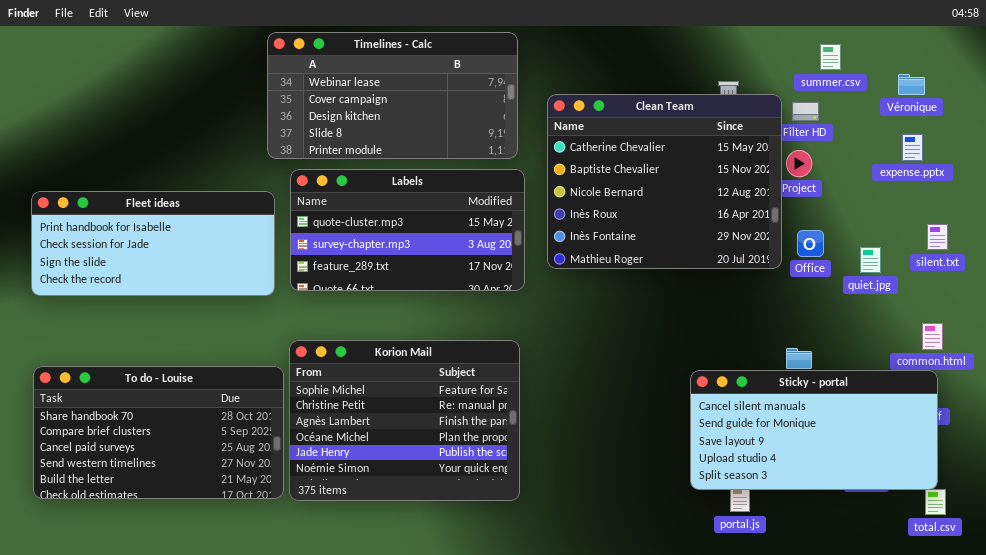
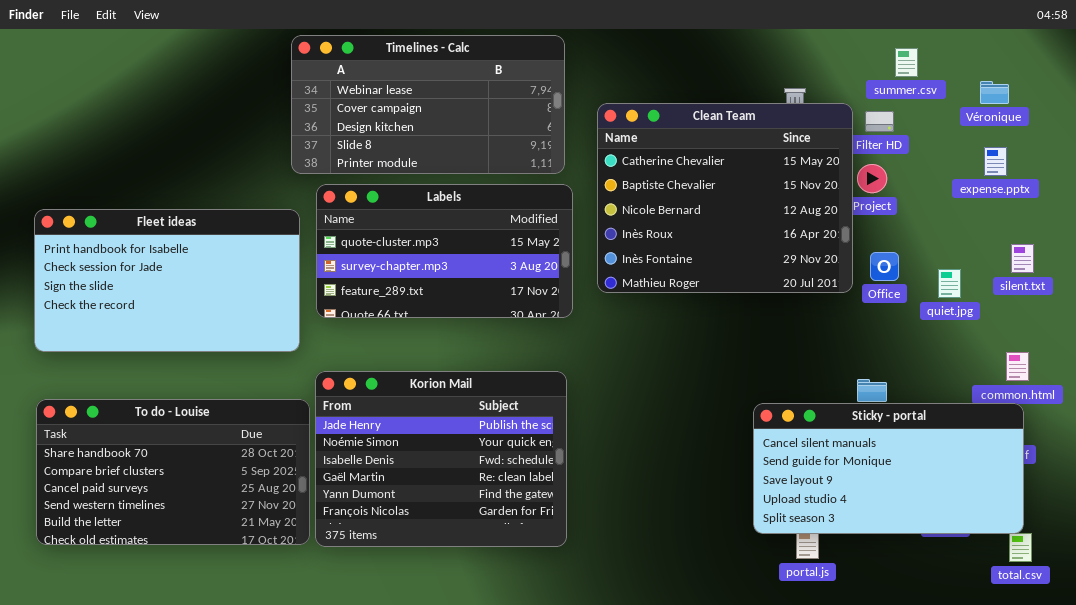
Fleet ideas: [31,191,275,296] -> [34,209,300,352], resized
Korion Mail: [289,340,520,501] -> [315,371,567,547], scrolled down 4 rows

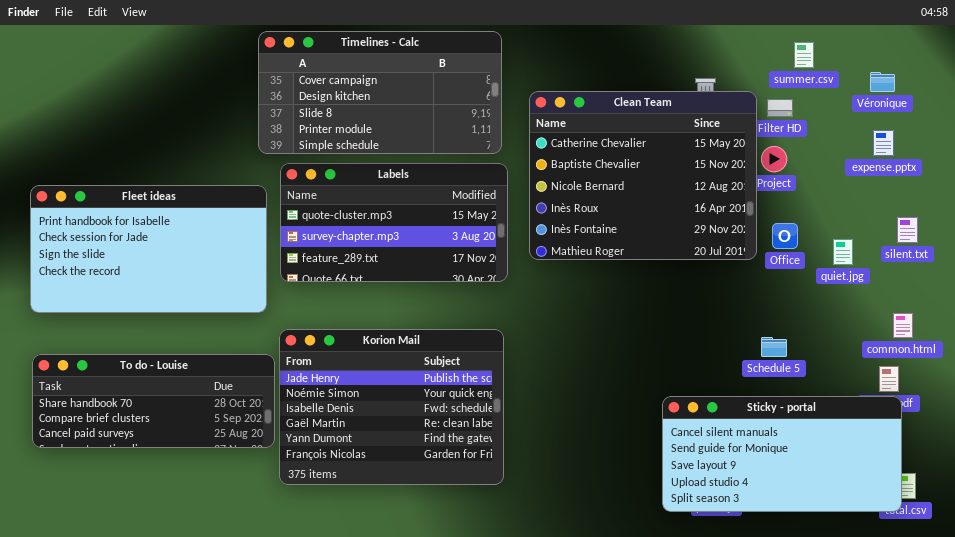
Timelines - Calc: [291,35,565,174] -> [258,31,502,154], scrolled down 1 row
To do - Louise: [36,399,310,545] -> [32,354,275,448], resized
Sticky - portal: [753,403,1024,534] -> [662,396,902,512], moved

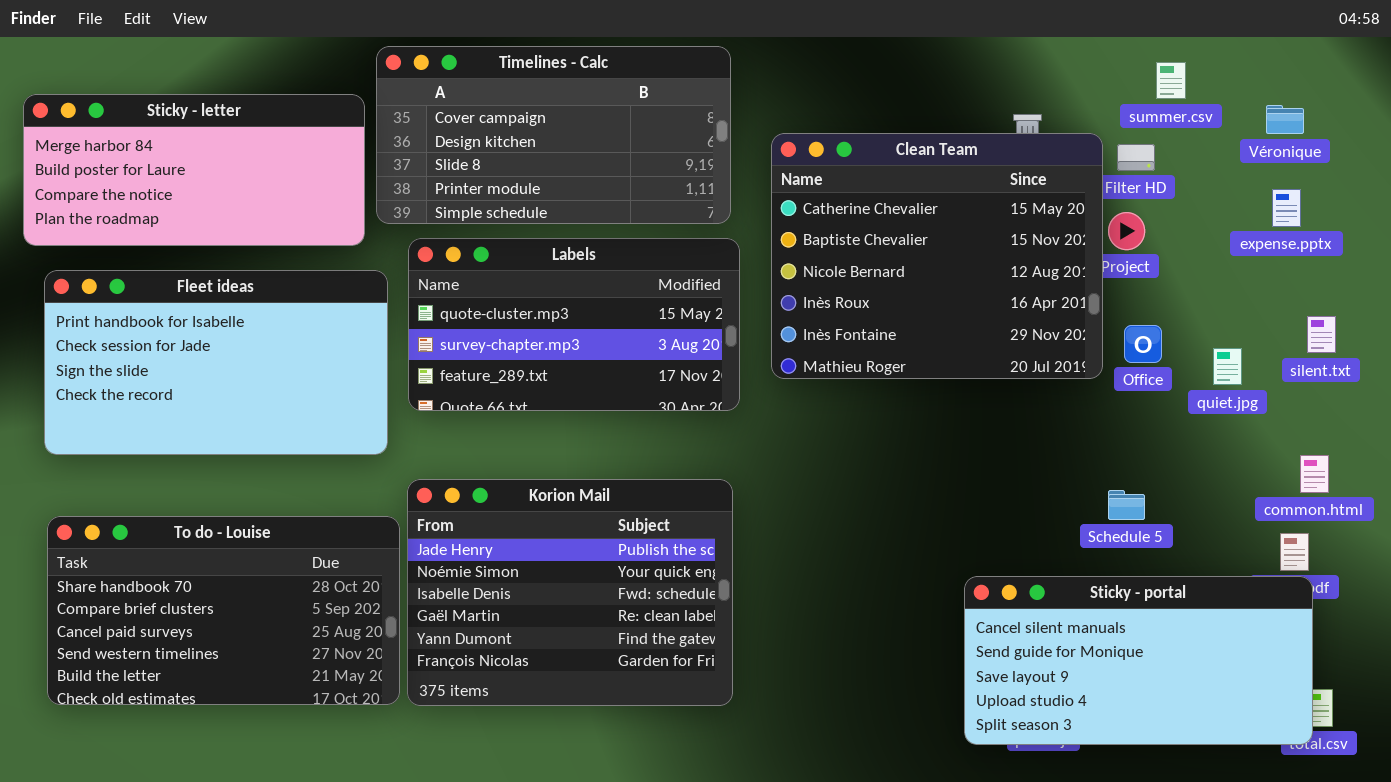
Sticky - letter: none -> [23,94,365,246], opened
To do - Louise: [32,354,275,448] -> [47,516,400,705], resized

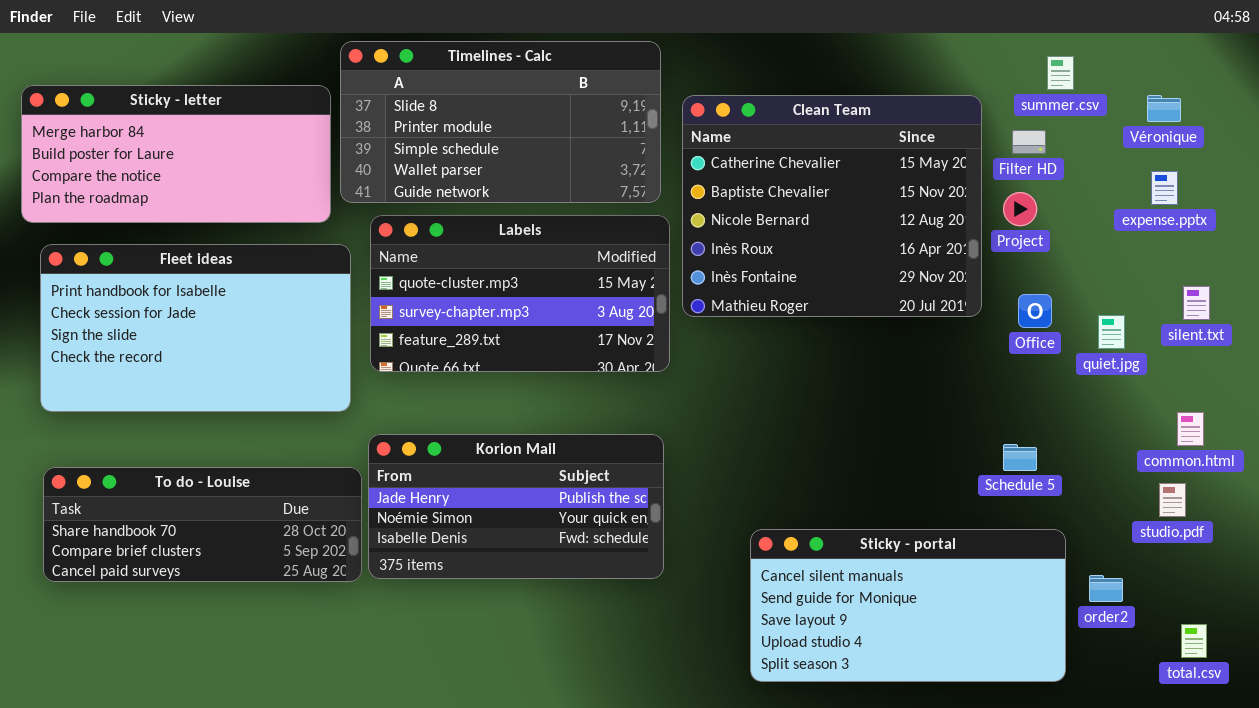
Timelines - Calc: [376,46,731,224] -> [340,41,661,203], scrolled down 2 rows
Clean Team: [771,133,1103,379] -> [682,95,982,317], moved
Korion Mail: [407,479,733,706] -> [368,434,664,579], resized
To do - Louise: [47,516,400,705] -> [43,467,362,582], resized
Sticky - portal: [964,576,1313,745] -> [750,529,1066,682], moved

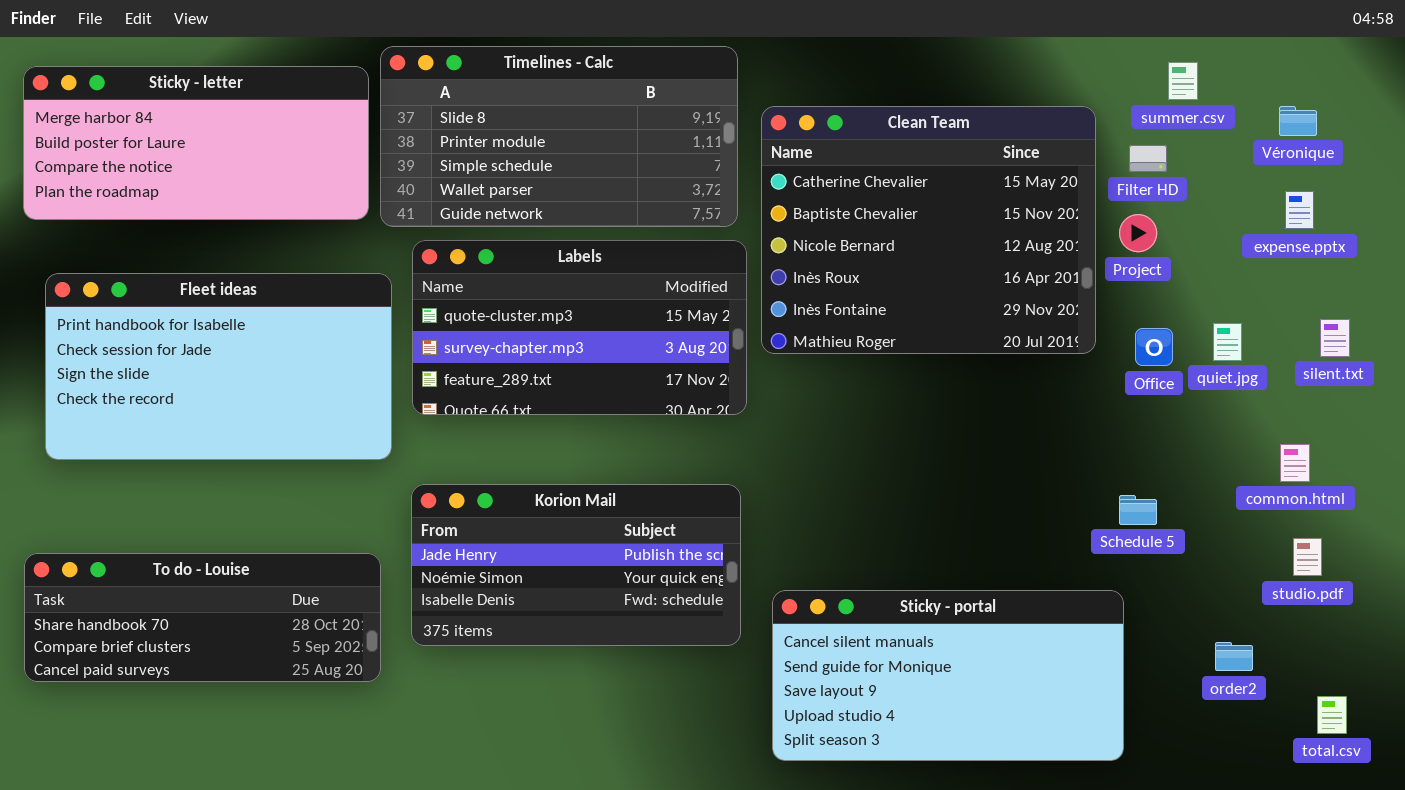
Sticky - letter: [21,85,331,223] -> [23,66,369,220], moved
quiet.jpg: [1098,315,1125,349] -> [1213,323,1242,361], moved
common.html: [1177,412,1204,446] -> [1280,444,1310,482], moved
To do - Louise: [43,467,362,582] -> [24,553,381,682], moved
Sticky - portal: [750,529,1066,682] -> [772,590,1124,761], moved

